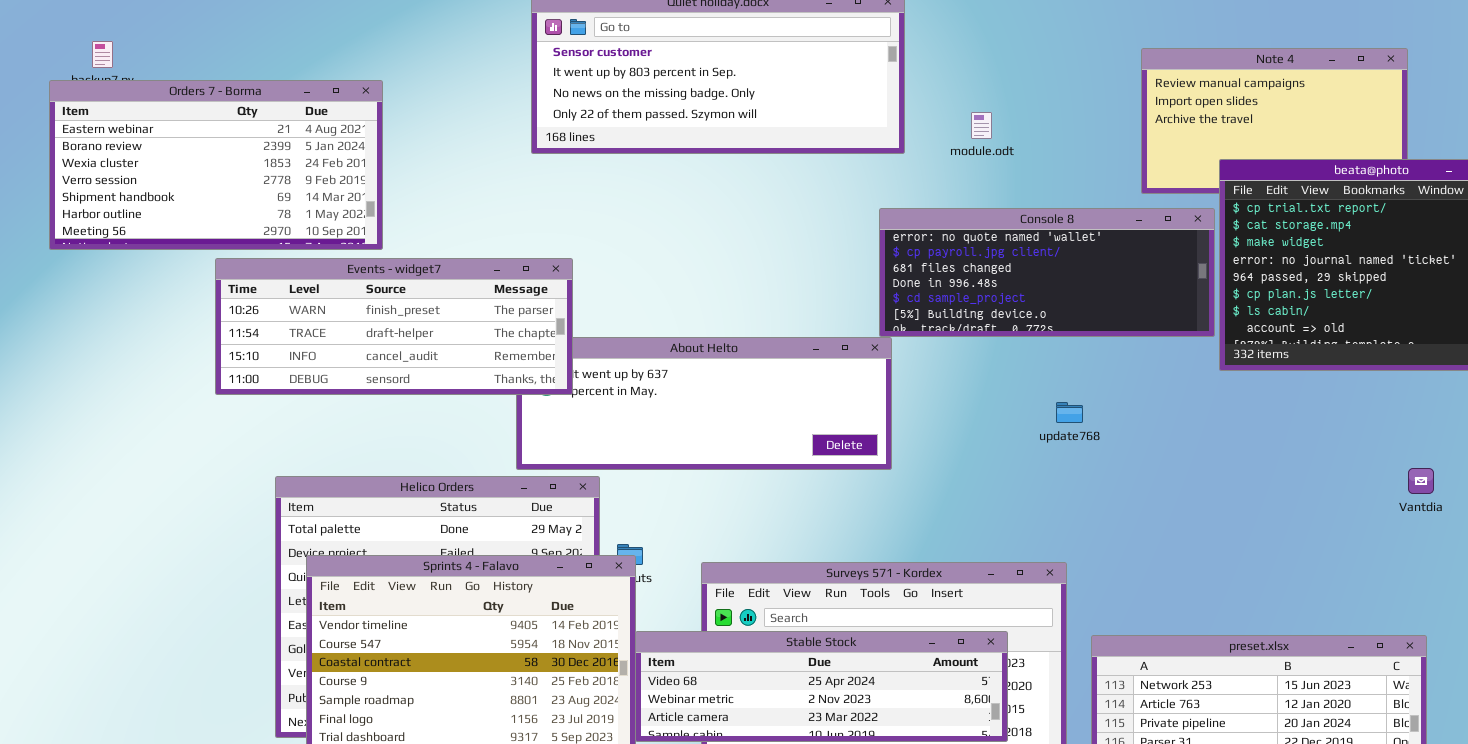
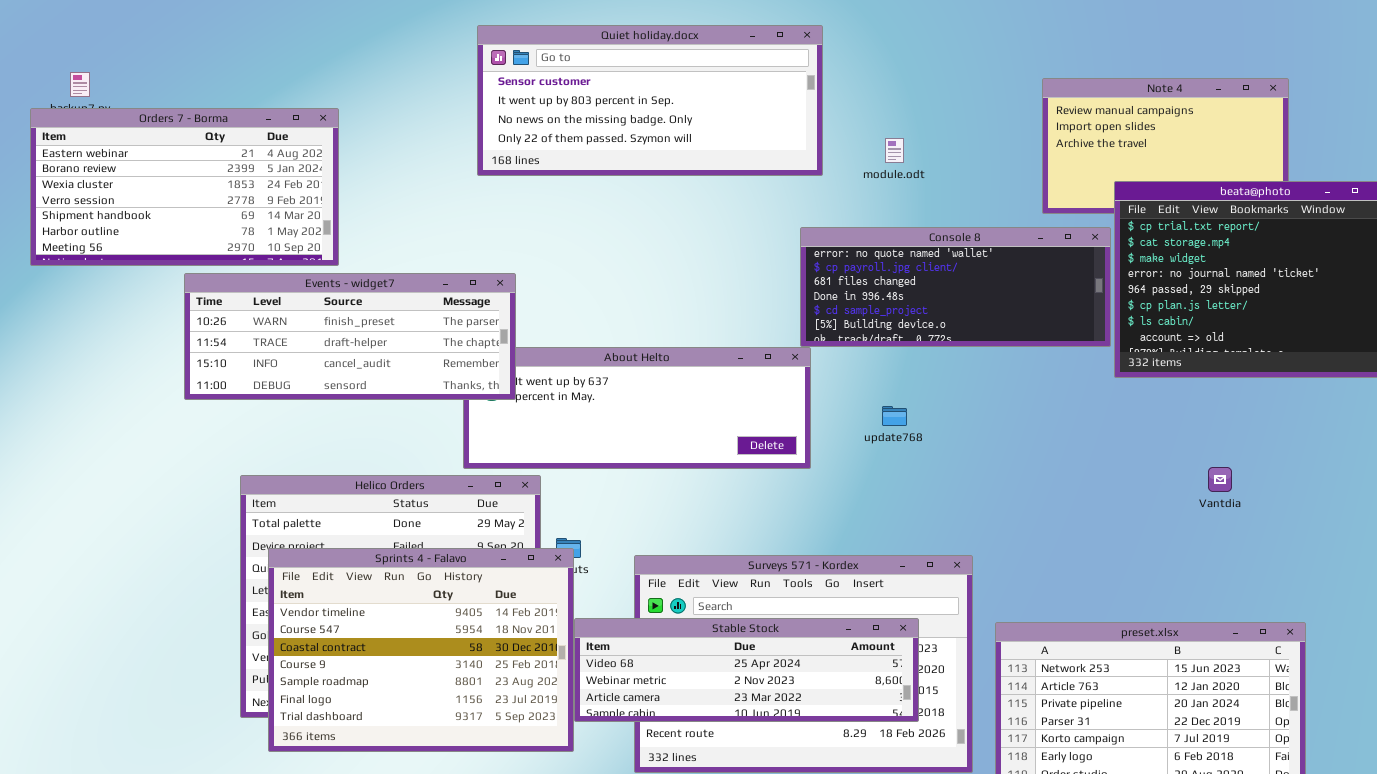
update768: [1056,402,1083,423] -> [882,406,907,426], moved
Vantdia: [1408,468,1434,494] -> [1208,467,1232,492], moved

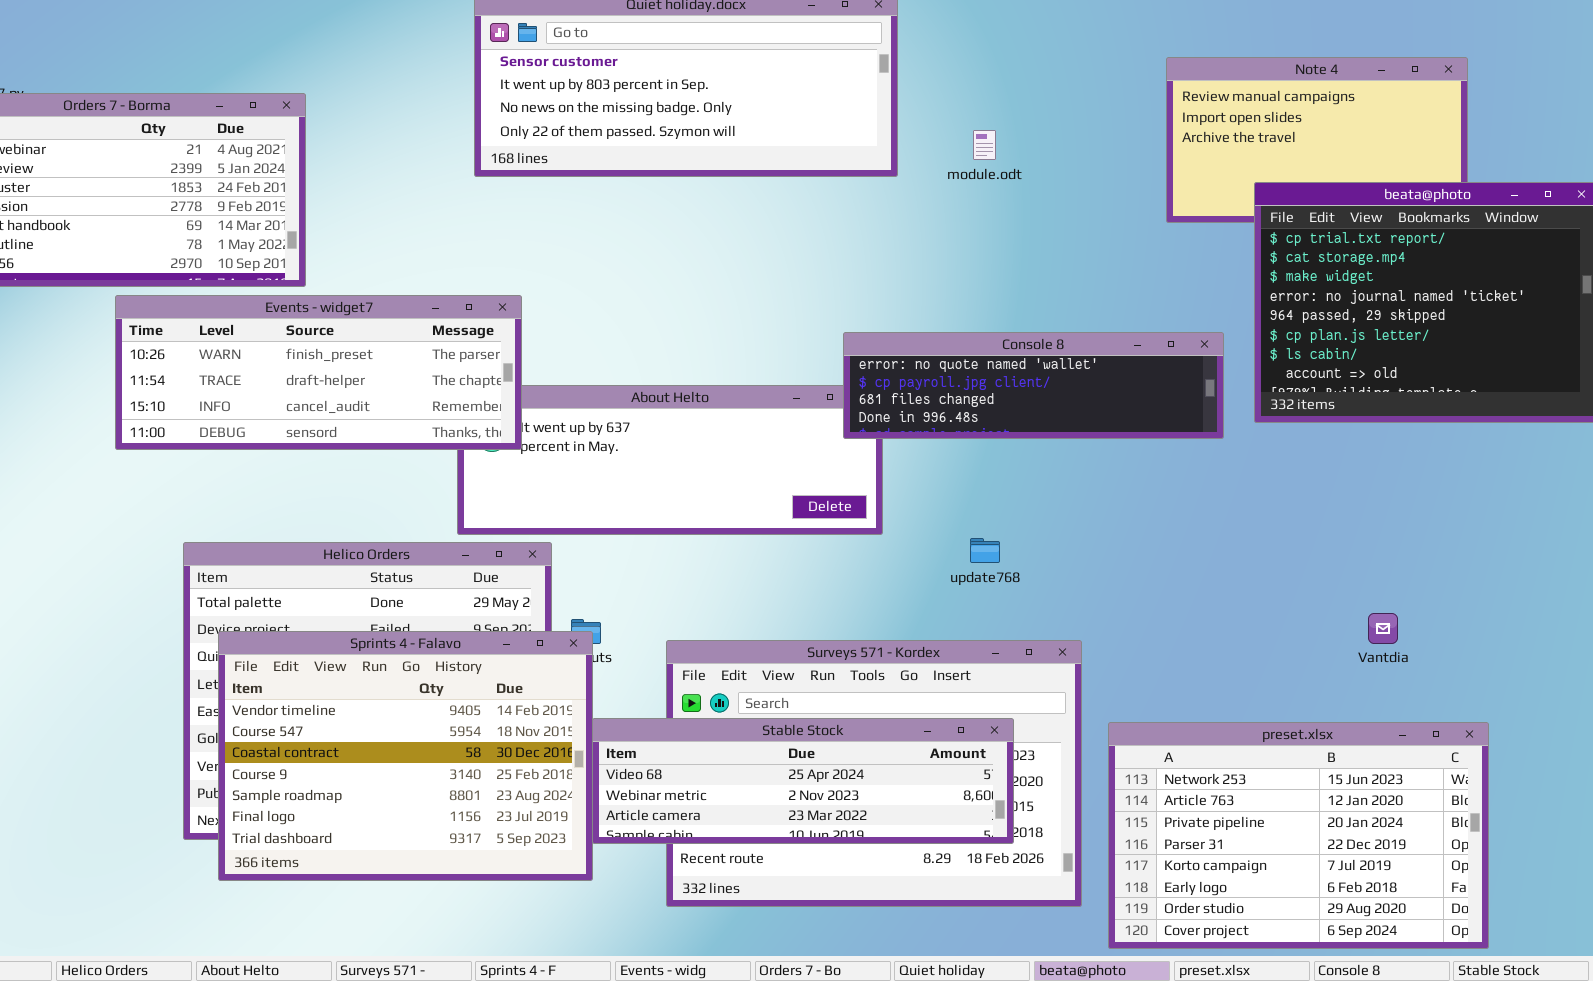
Console 8: [800,227,1111,347] -> [843,332,1224,439], moved, resized
update768: [882,406,907,426] -> [970,538,1000,563], moved
Vantdia: [1208,467,1232,492] -> [1368,613,1398,644], moved

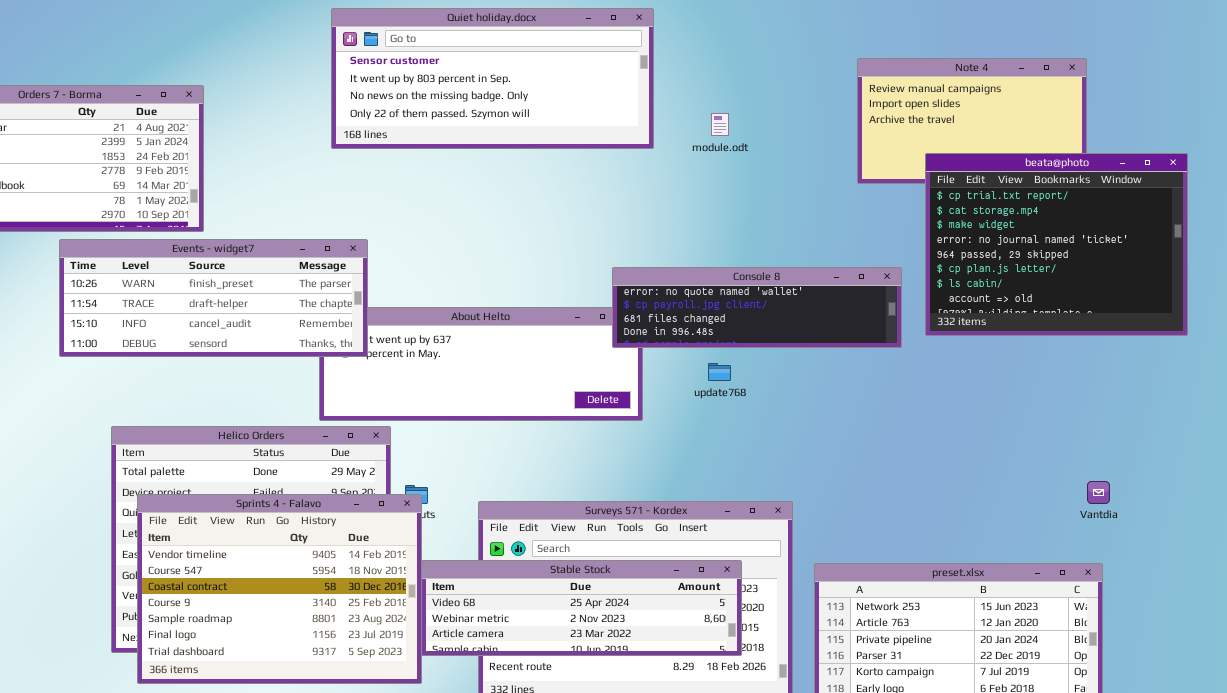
update768: [970,538,1000,563] -> [708,363,731,381], moved
Vantdia: [1368,613,1398,644] -> [1087,481,1110,504], moved

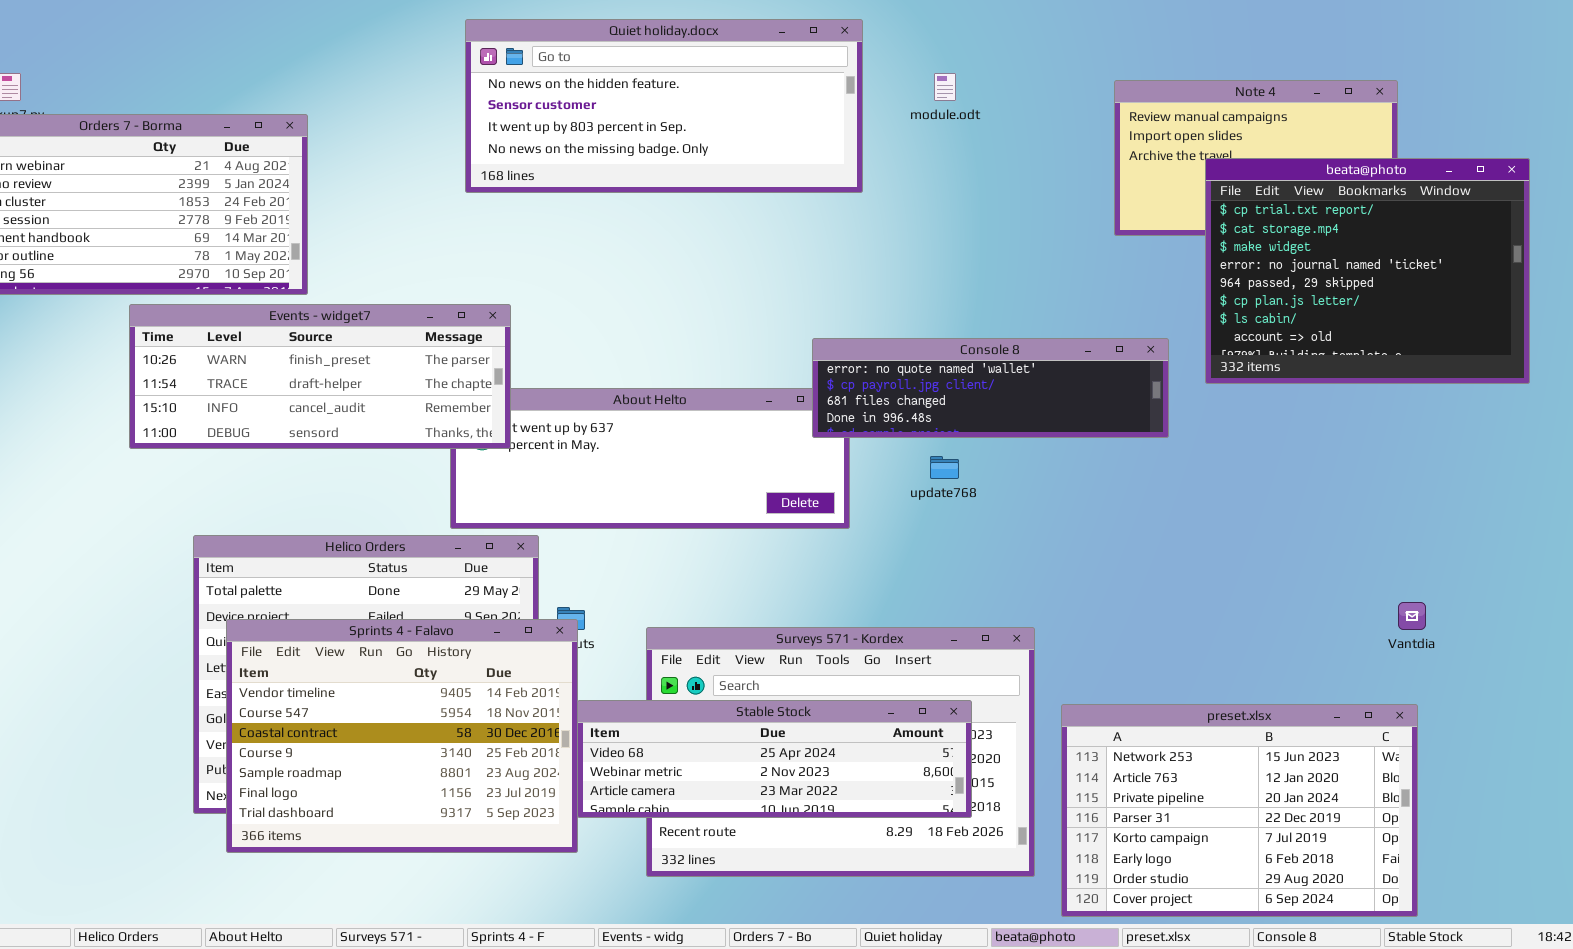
Quiet holiday.docx: [331,8,654,149] -> [465,19,863,193], scrolled up 1 row
module.odt: [711,113,729,136] -> [934,73,956,101], moved
beata@photo: [925,153,1188,336] -> [1205,158,1530,384], moved

